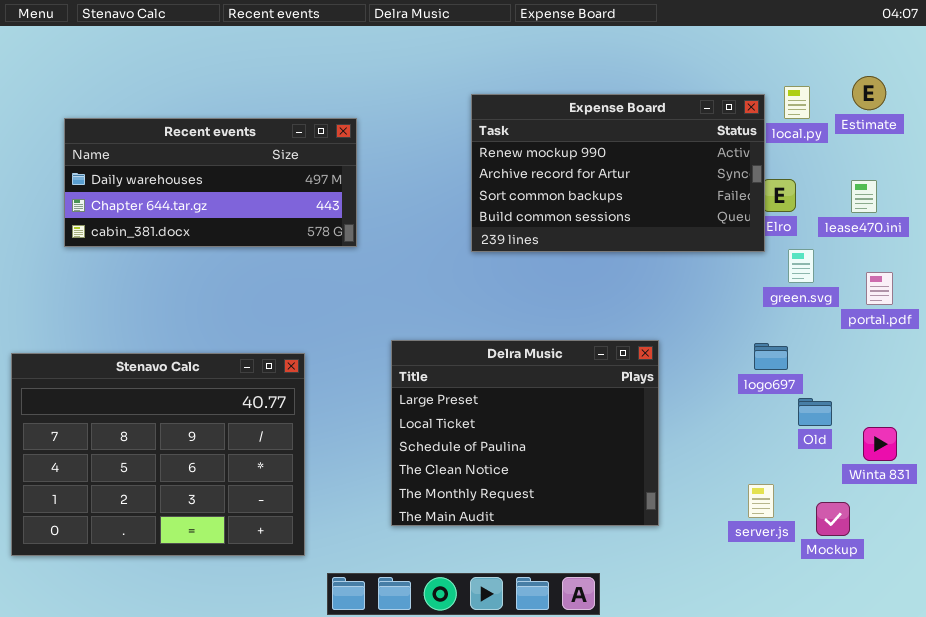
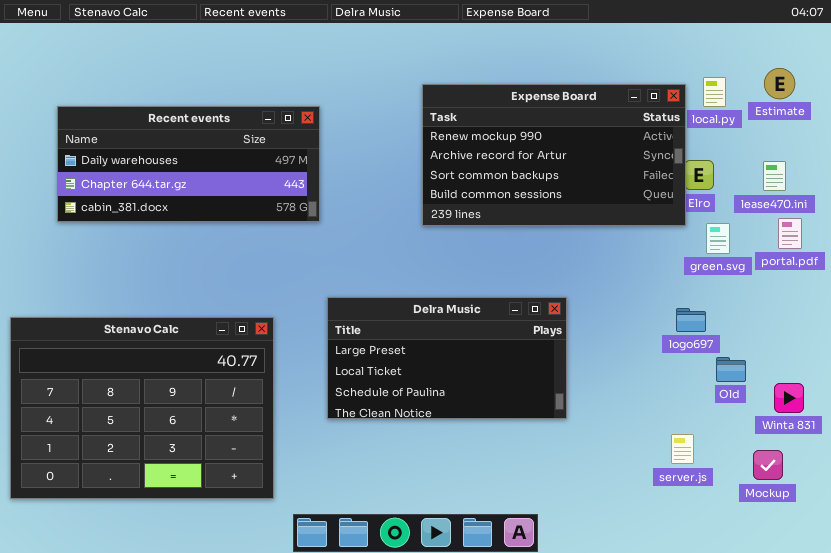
portal.pdf: [866,272,893,305] -> [778,218,802,249], moved
Delra Music: [391,340,659,526] -> [327,297,567,419], moved, resized
Mockup: [816,502,850,536] -> [753,450,783,480], moved

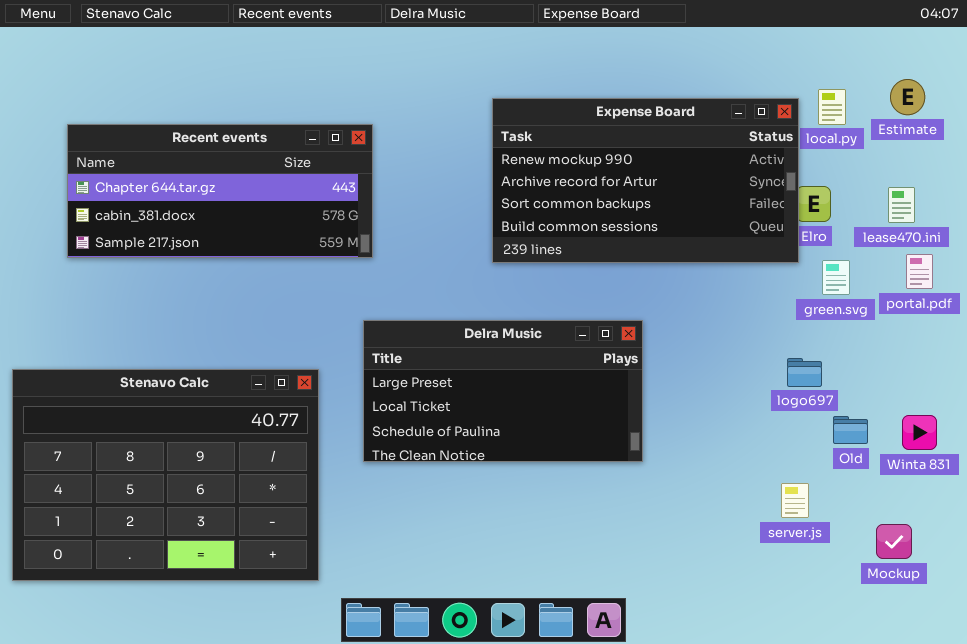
Recent events: [57,106,320,222] -> [67,124,373,258], scrolled down 1 row
Delra Music: [327,297,567,419] -> [363,320,643,462], moved
Winta 831: [774,383,804,413] -> [902,415,937,450], moved
server.js: [671,434,694,464] -> [781,483,809,518], moved

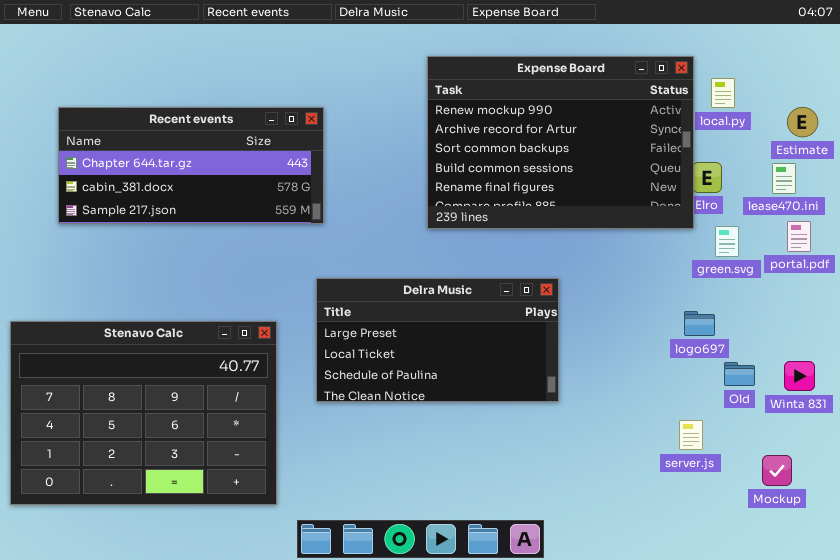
Estimate: [890,79,925,115] -> [787,107,818,137], moved
Expense Board: [492,98,799,263] -> [427,56,694,229], resized

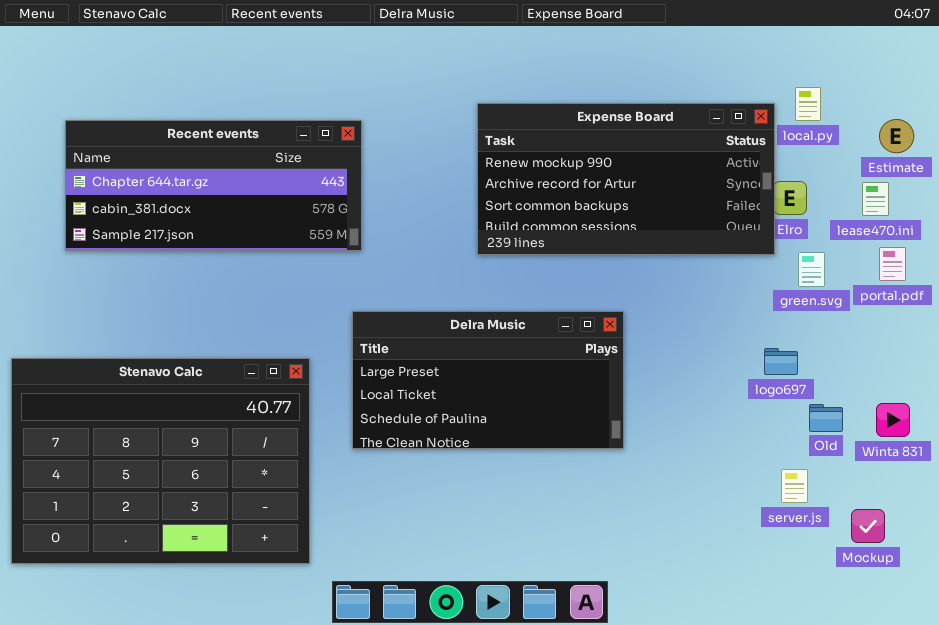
Expense Board: [427,56,694,229] -> [477,103,775,255], resized
server.js: [679,420,703,450] -> [781,469,808,503], moved

